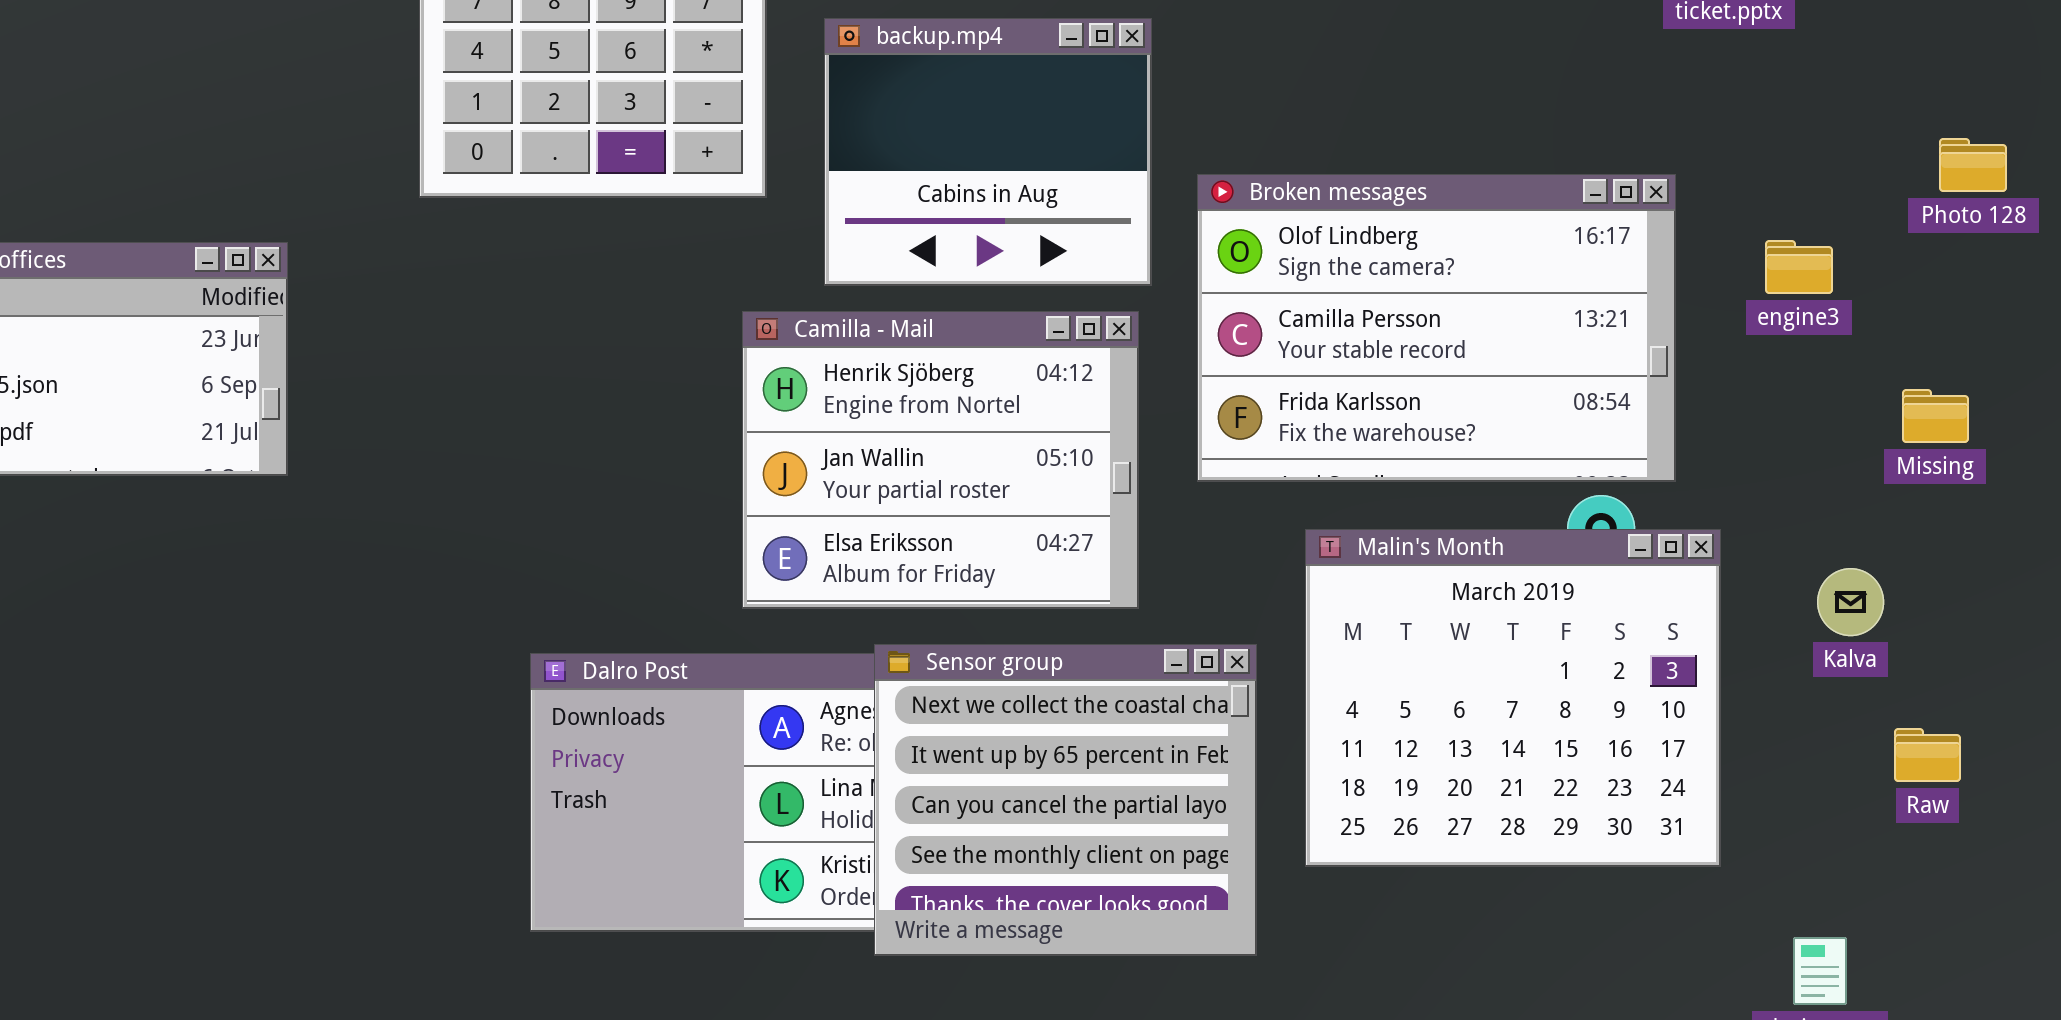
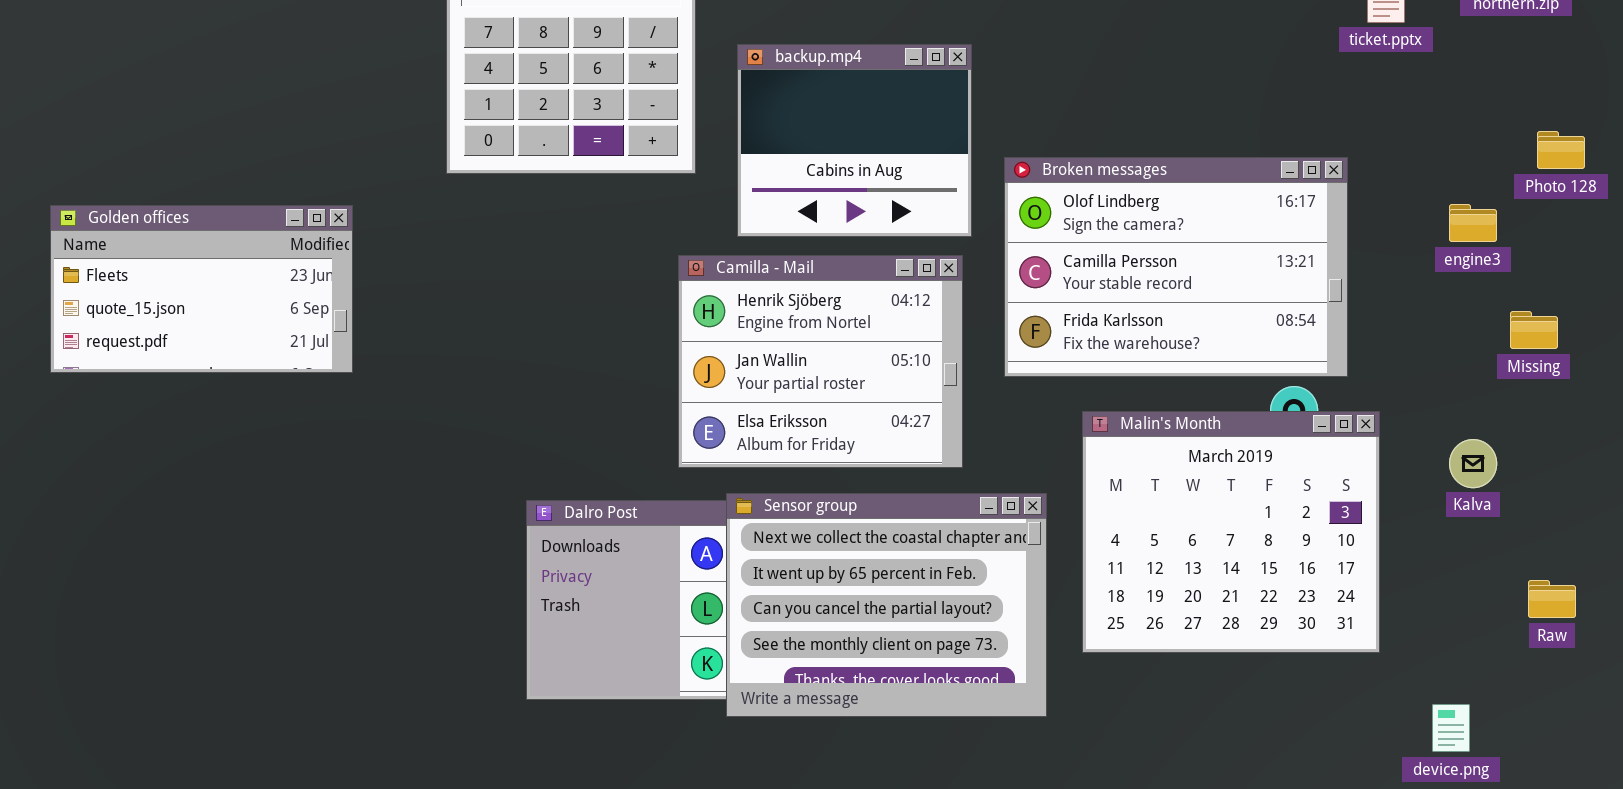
engine3: [1765,240,1833,294] -> [1449,204,1497,242], moved
Sensor group: [874,644,1257,956] -> [726,493,1047,717], resized
Raw: [1894,728,1961,782] -> [1528,580,1576,618], moved

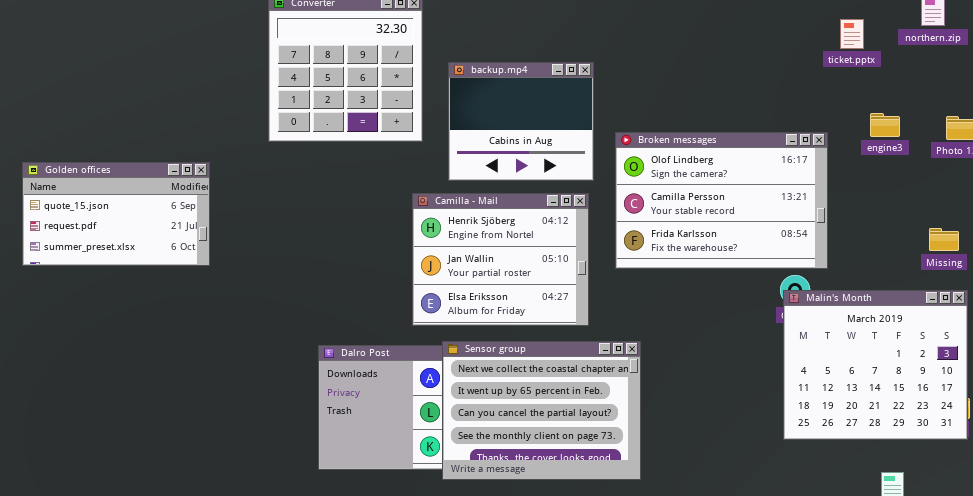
engine3: [1449,204,1497,242] -> [870,113,900,137], moved
Golden offices: [50,205,353,373] -> [22,162,210,266], scrolled down 1 row
Malin's Month: [1082,411,1380,653] -> [783,290,968,440], moved

